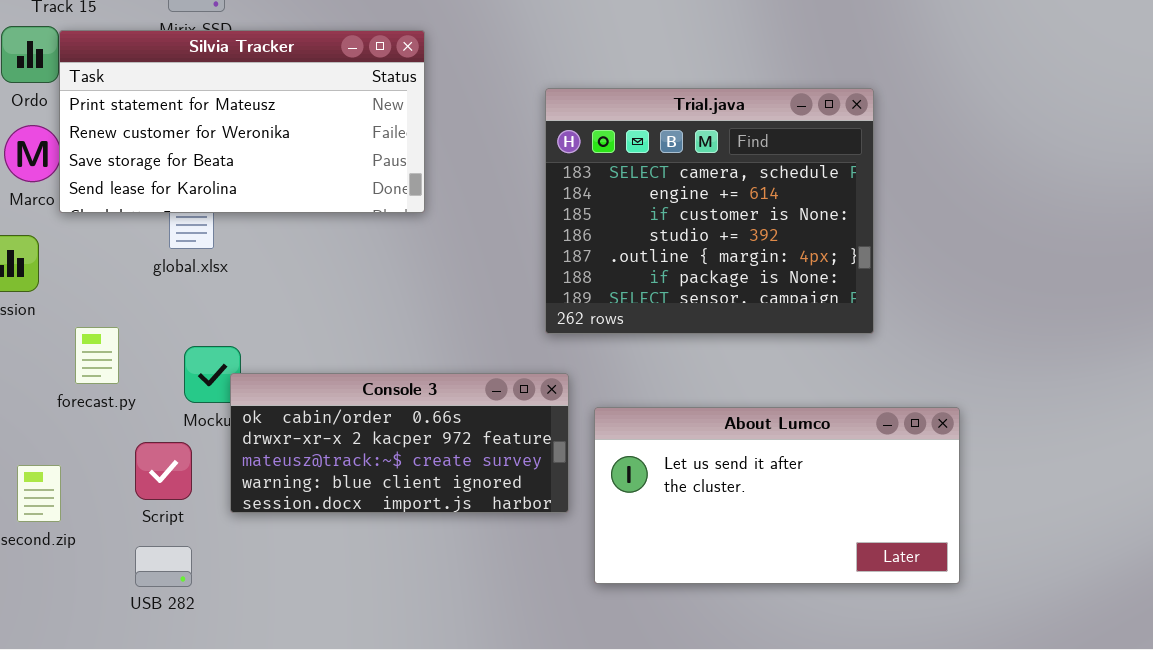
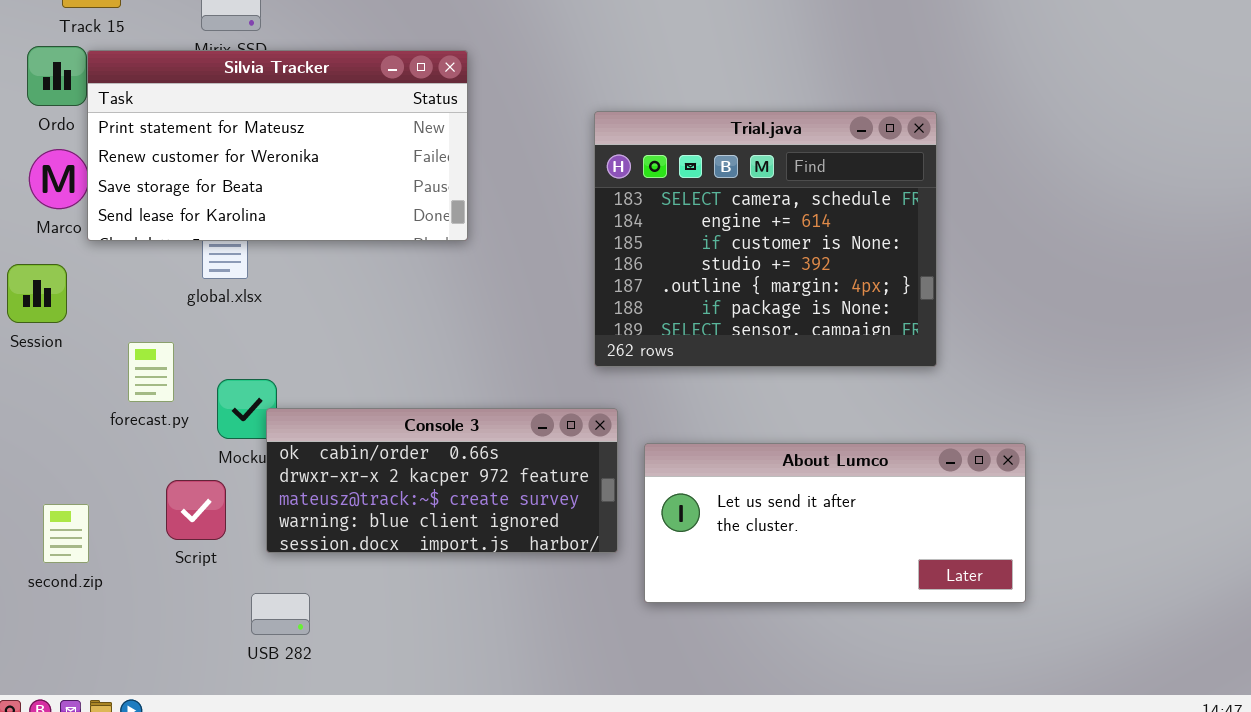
forecast.py: [75,327,119,384] -> [128,342,174,402], moved
About Lumco: [594,407,960,584] -> [644,443,1026,603], resized
USB 282: [135,546,192,587] -> [251,593,310,635], moved

